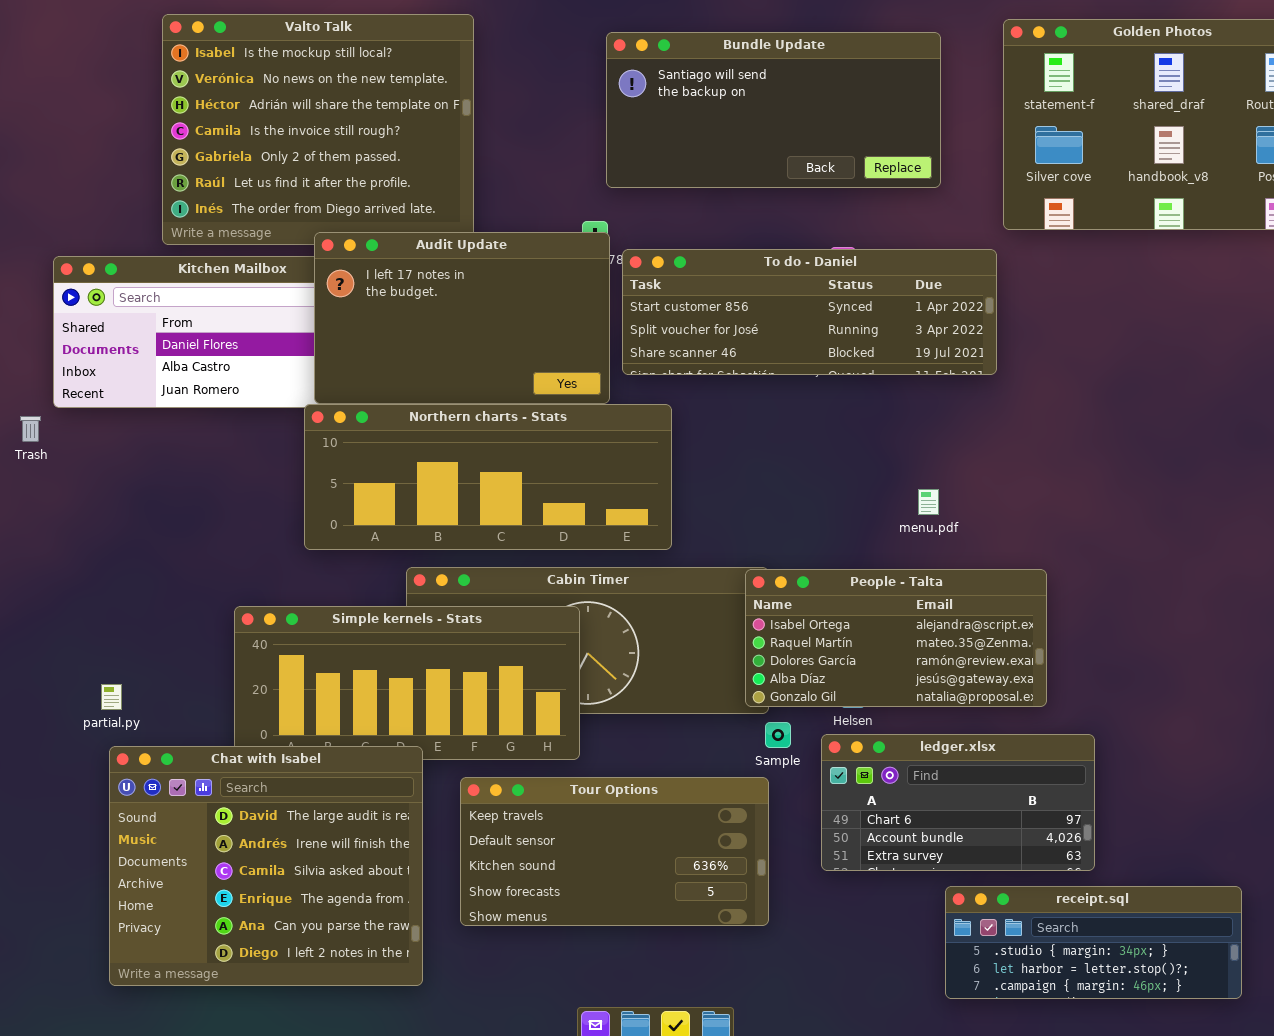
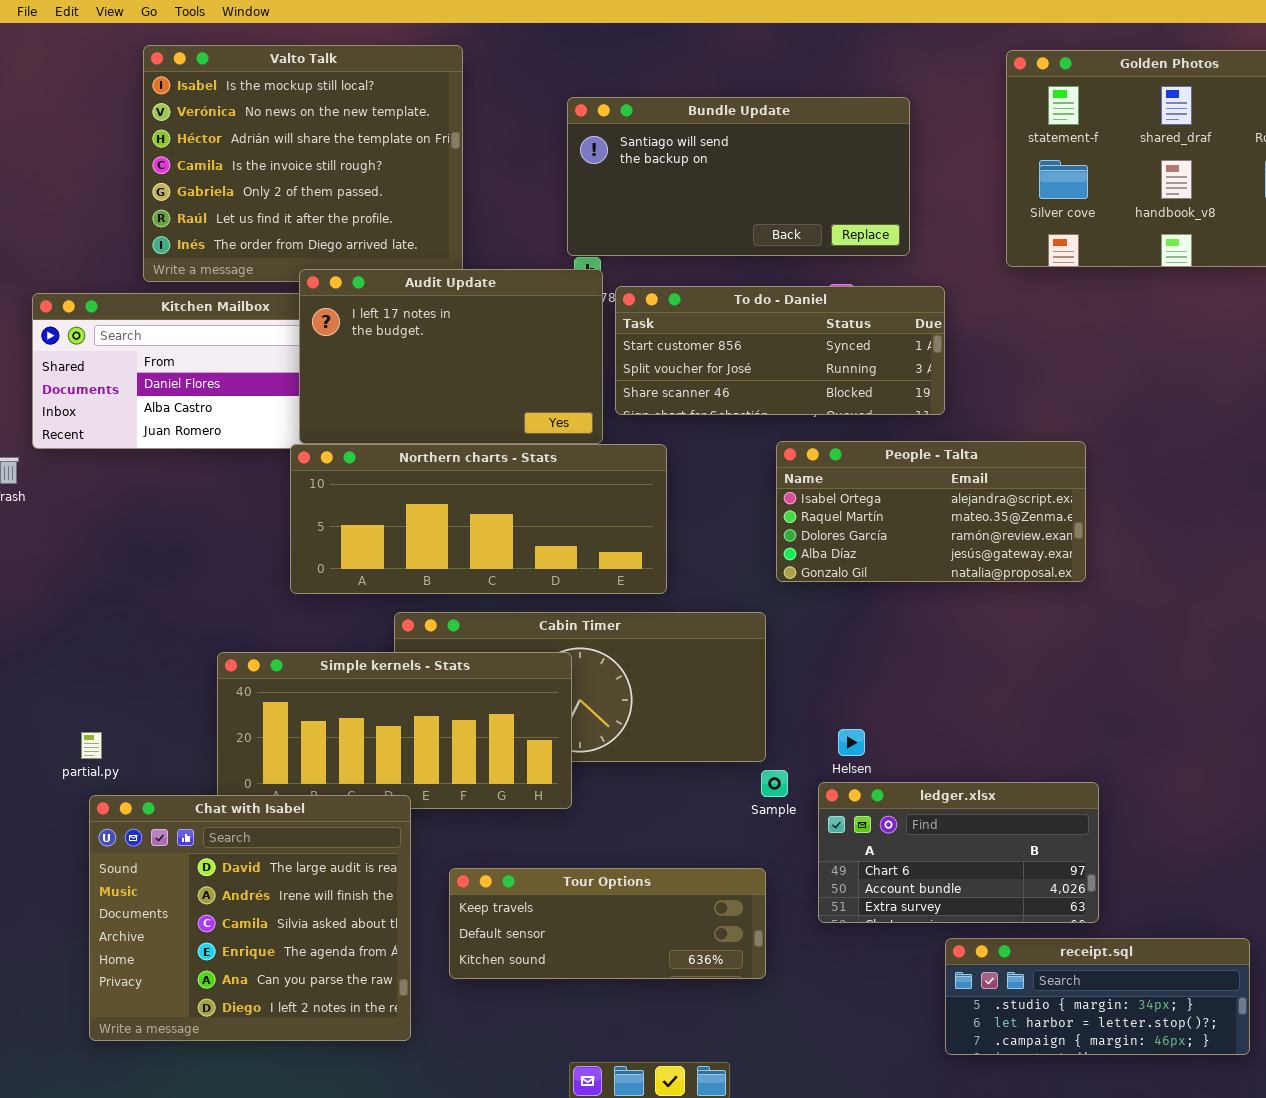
Bundle Update: [606,32,941,188] -> [567,97,910,256], moved
To do - Daniel: [622,249,997,375] -> [615,286,945,415], resized
People - Talta: [745,569,1047,707] -> [776,441,1086,582], moved
Tour Options: [460,777,769,926] -> [449,868,766,979], resized

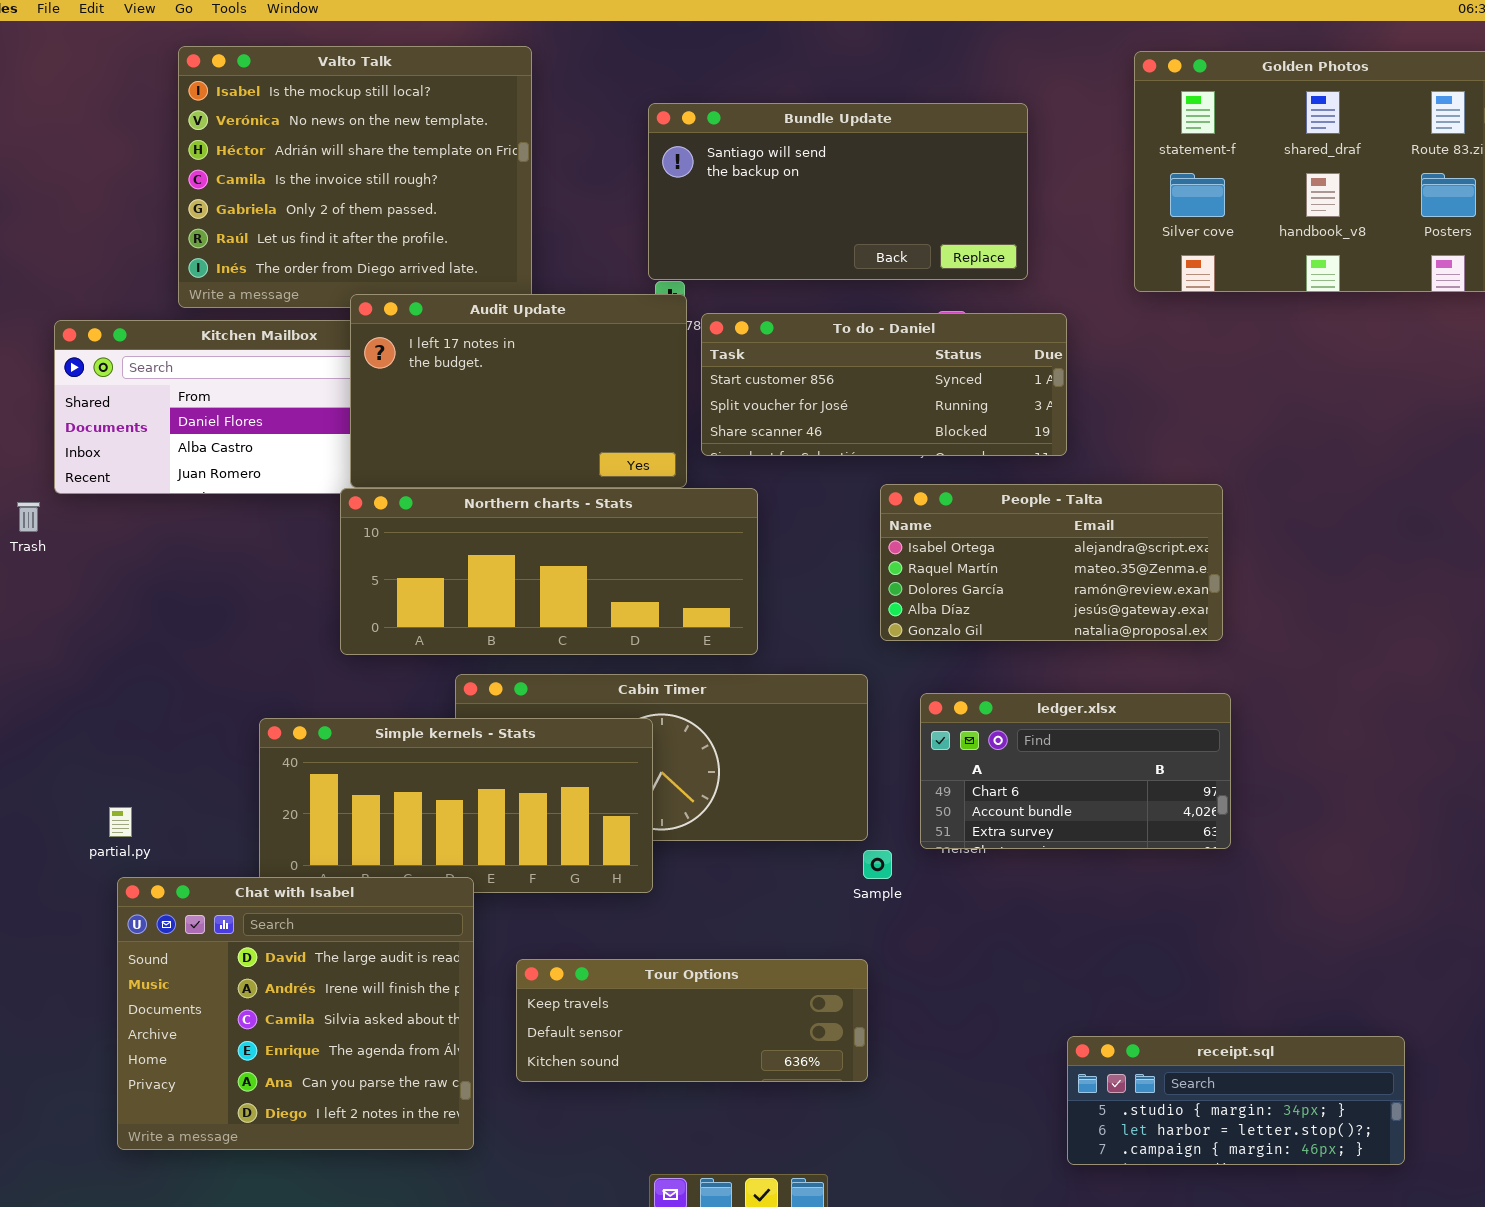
ledger.xlsx: [818,782,1099,923] -> [920,693,1231,849], moved

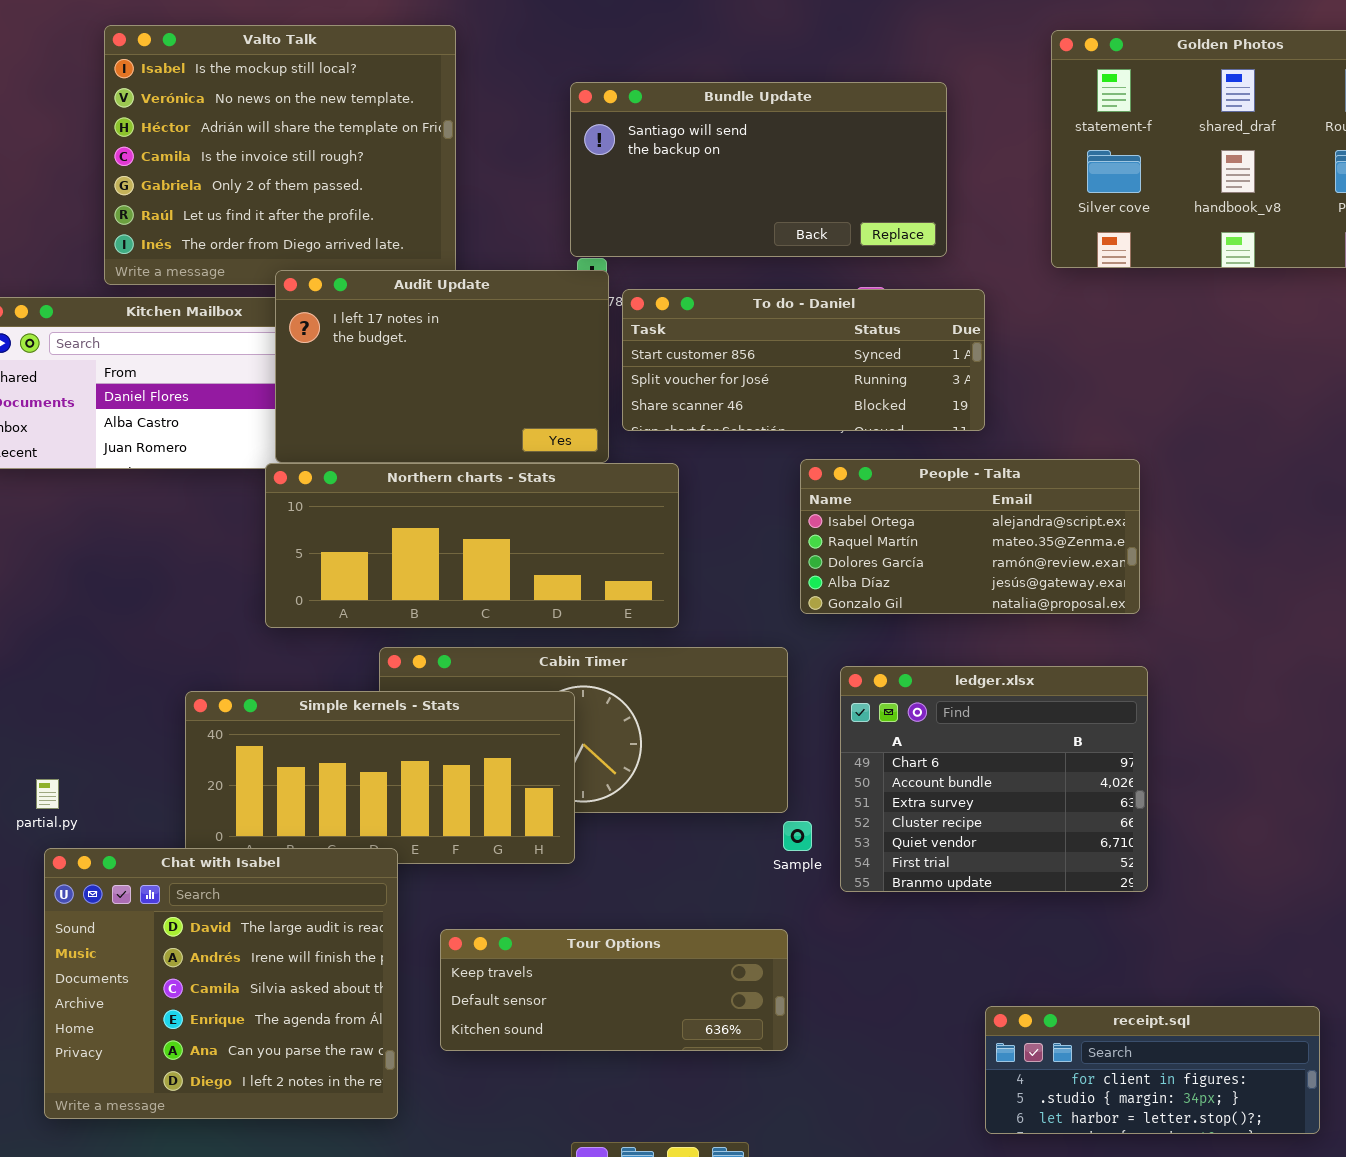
ledger.xlsx: [920,693,1231,849] -> [840,666,1148,892], resized
receipt.sql: [1067,1036,1405,1165] -> [985,1006,1320,1134], scrolled up 1 row

